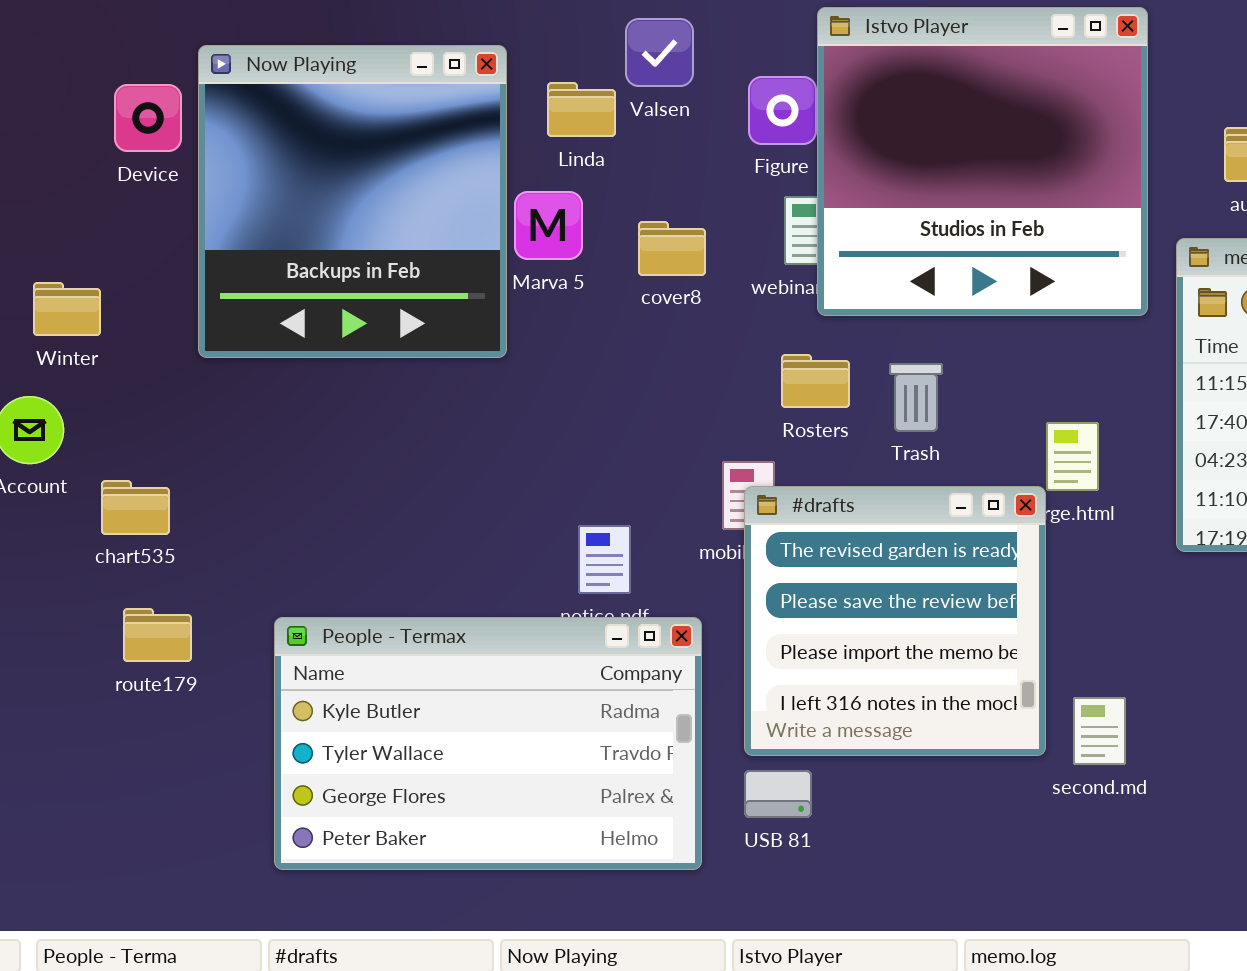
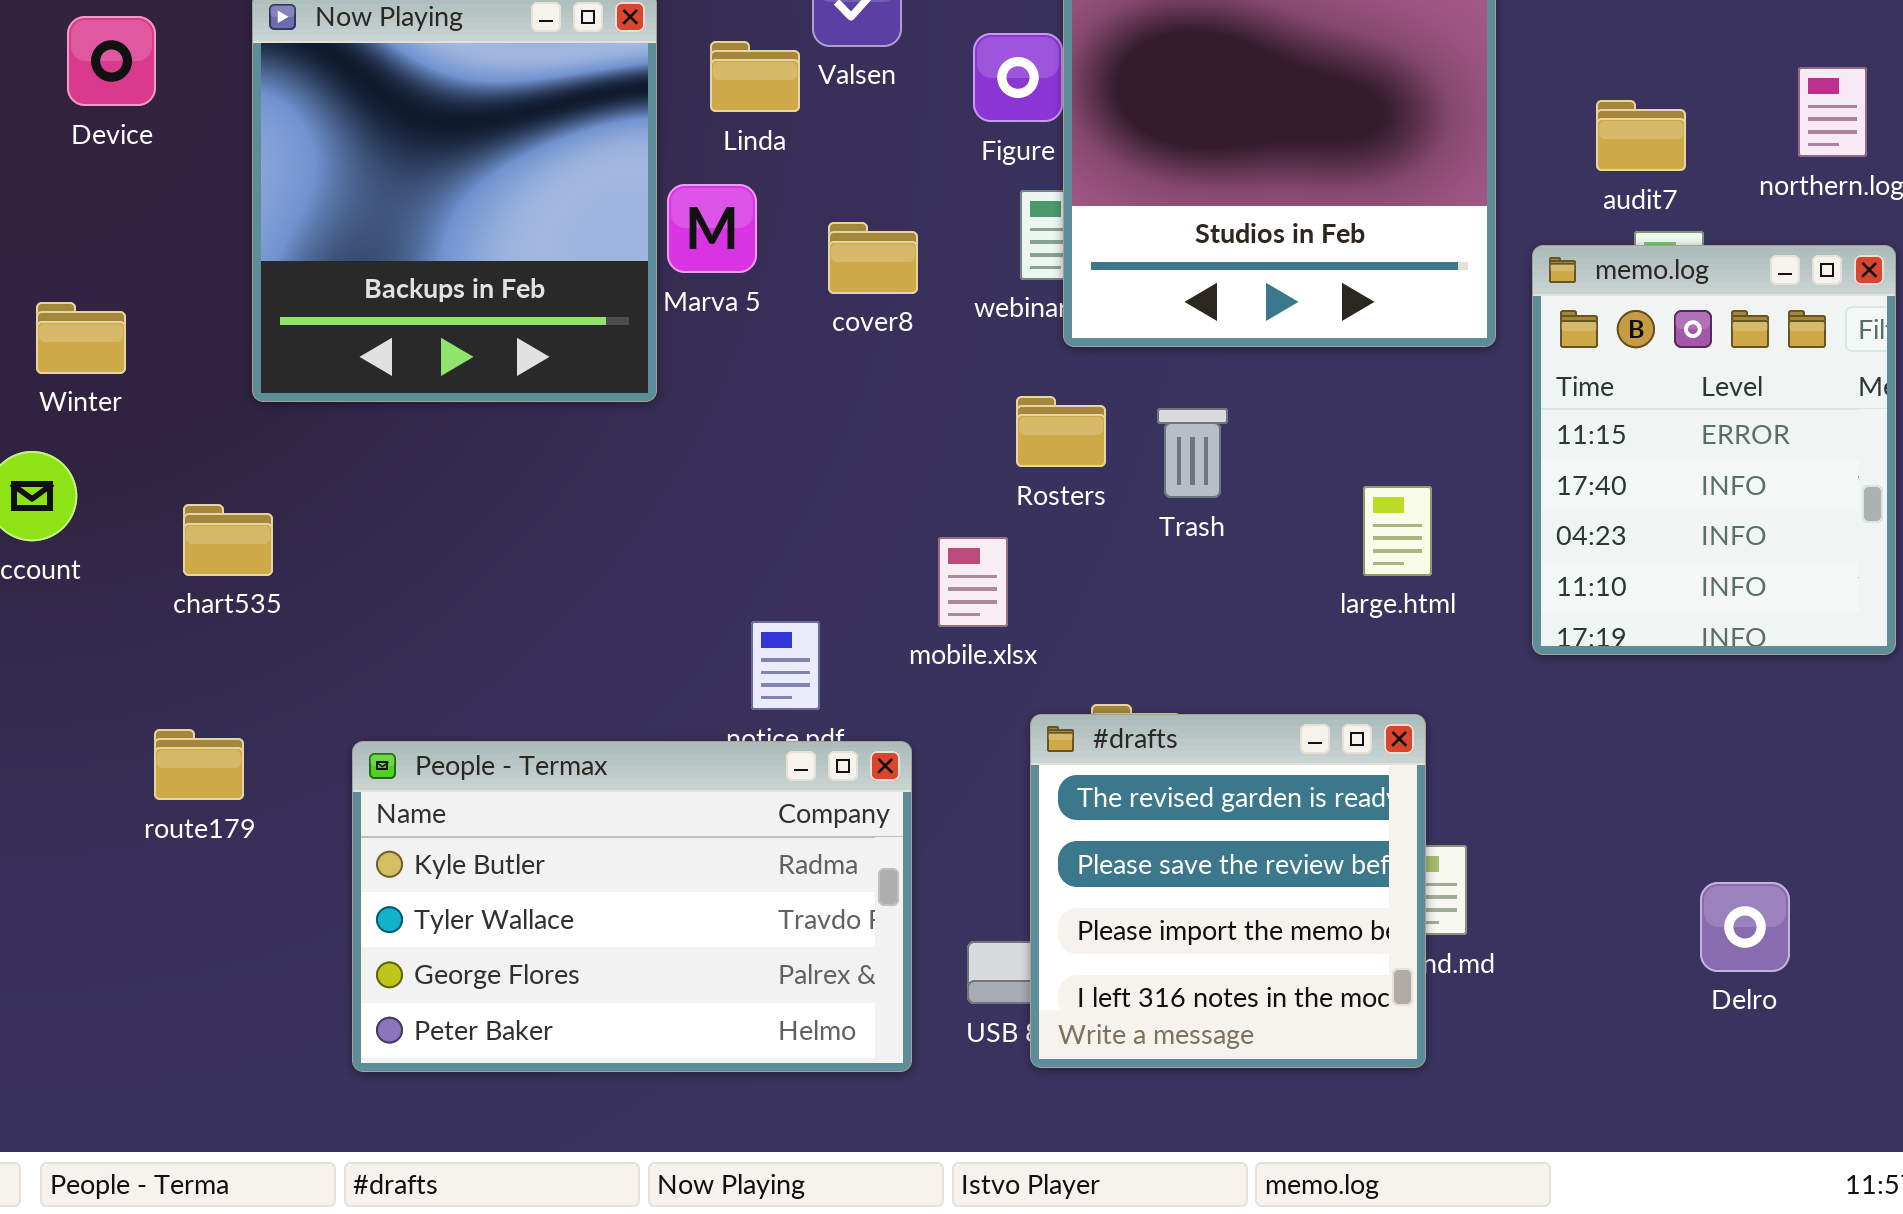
Device: [114,84,182,152] -> [67,16,156,106], moved
chart535: [101,480,170,535] -> [183,504,273,576], moved
#drafts: [744,486,1046,756] -> [1030,714,1426,1068], moved

